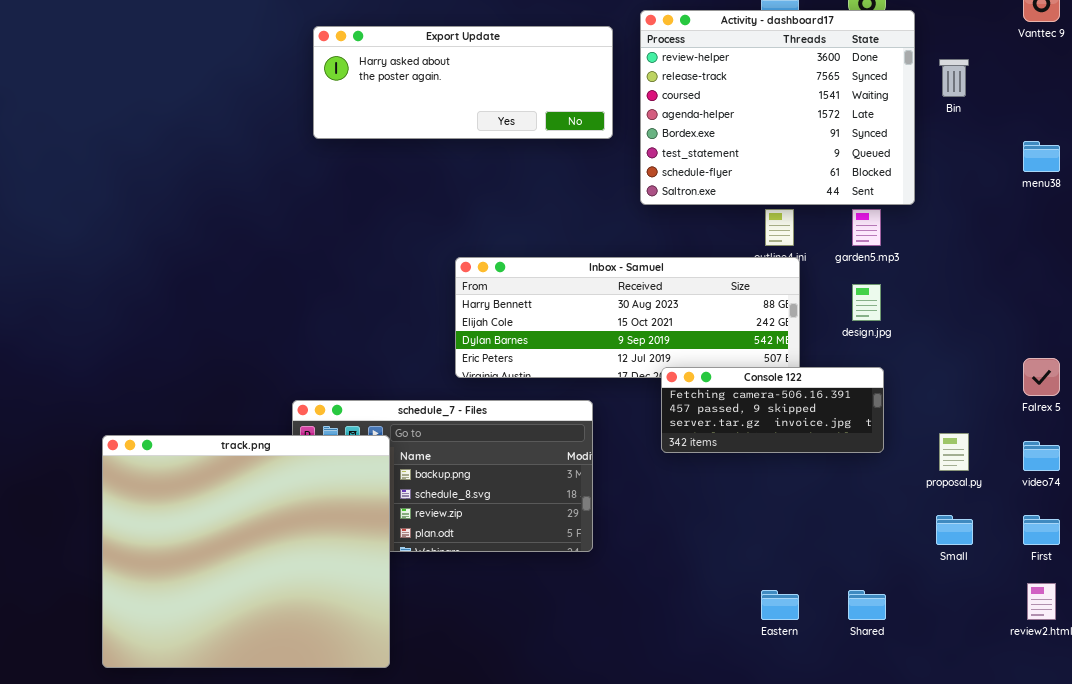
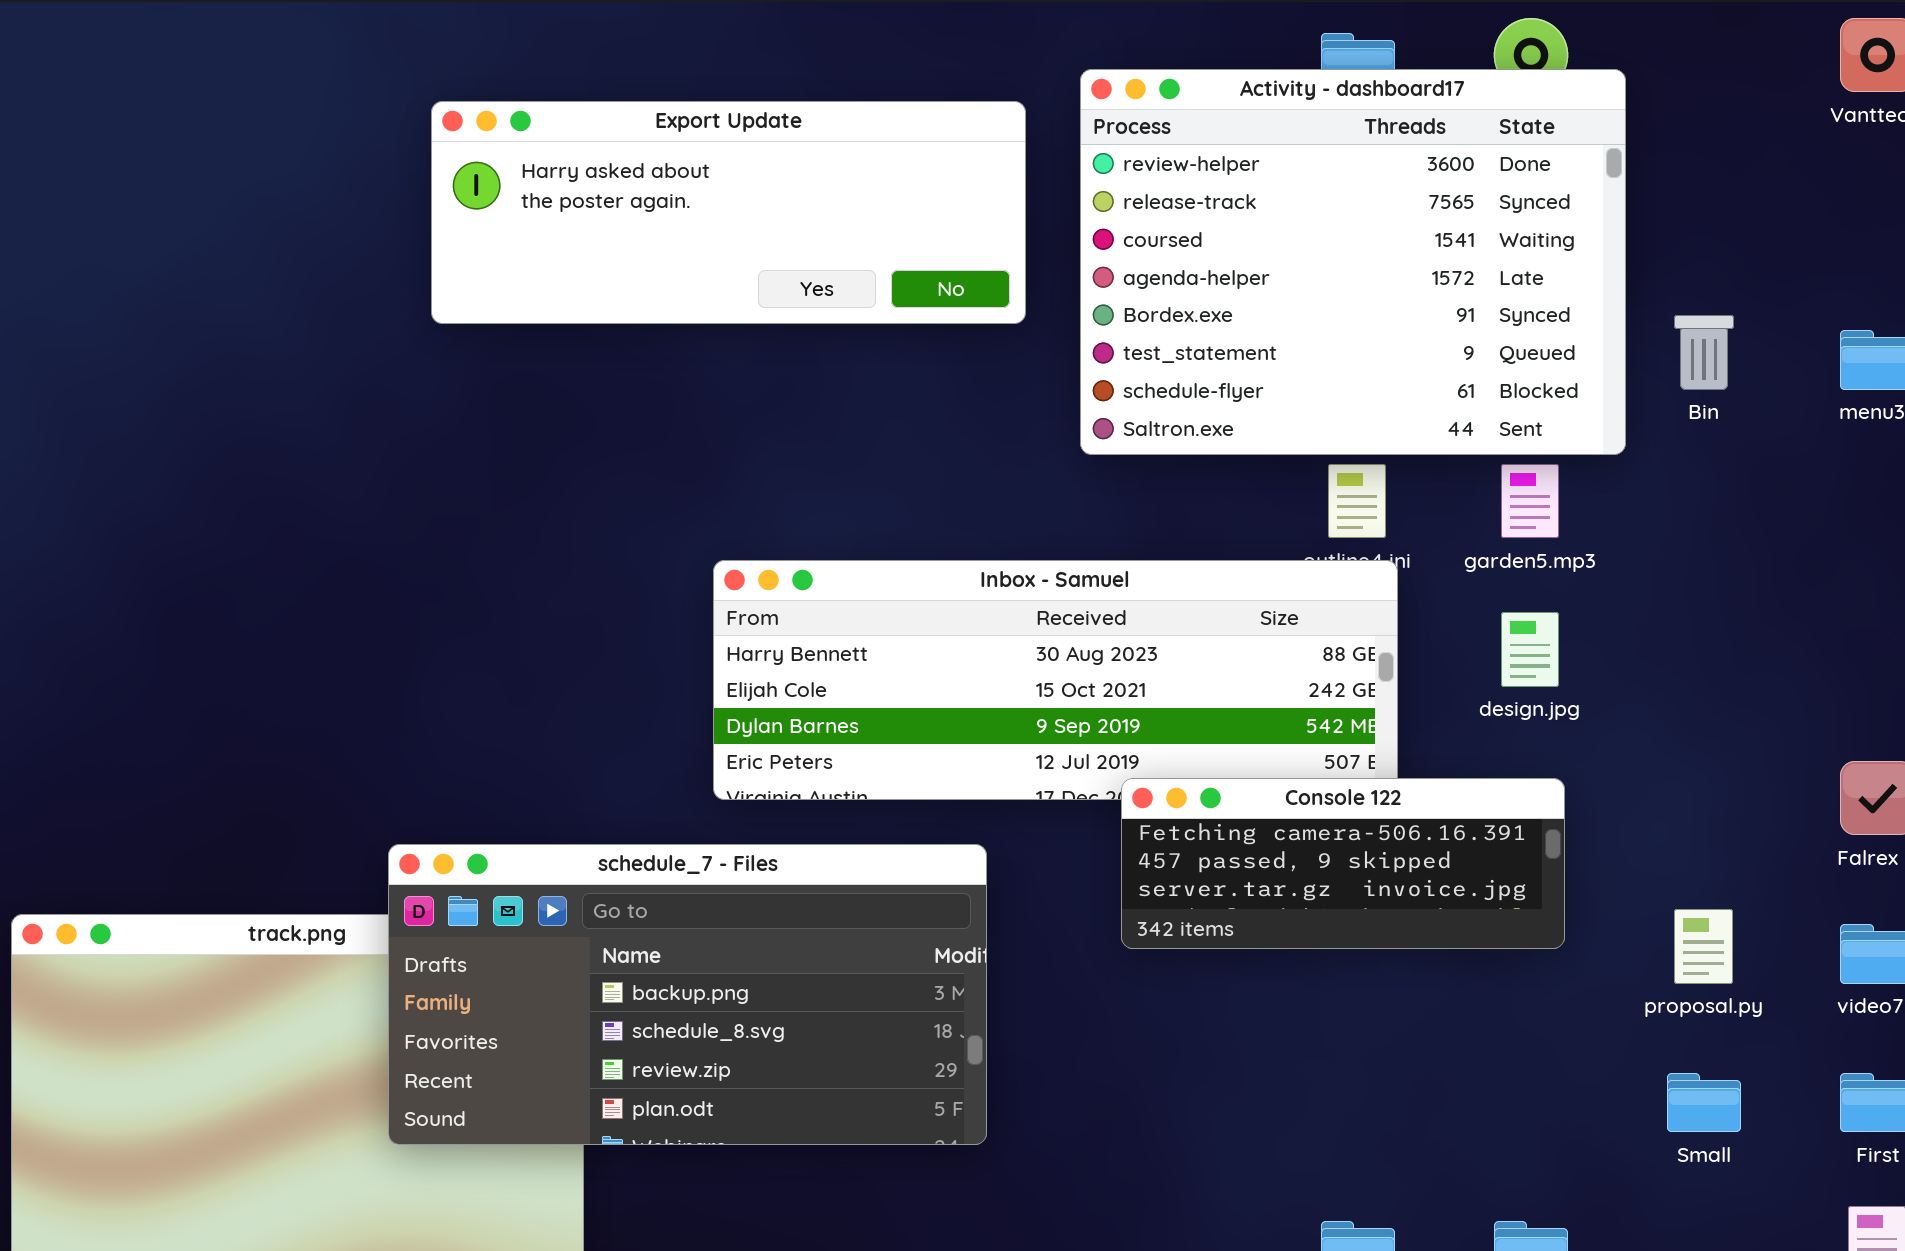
Bin: [939,59,969,97] -> [1674,315,1734,390], moved
schedule_7 - Files: [292,400,593,552] -> [388,844,987,1145], raised

